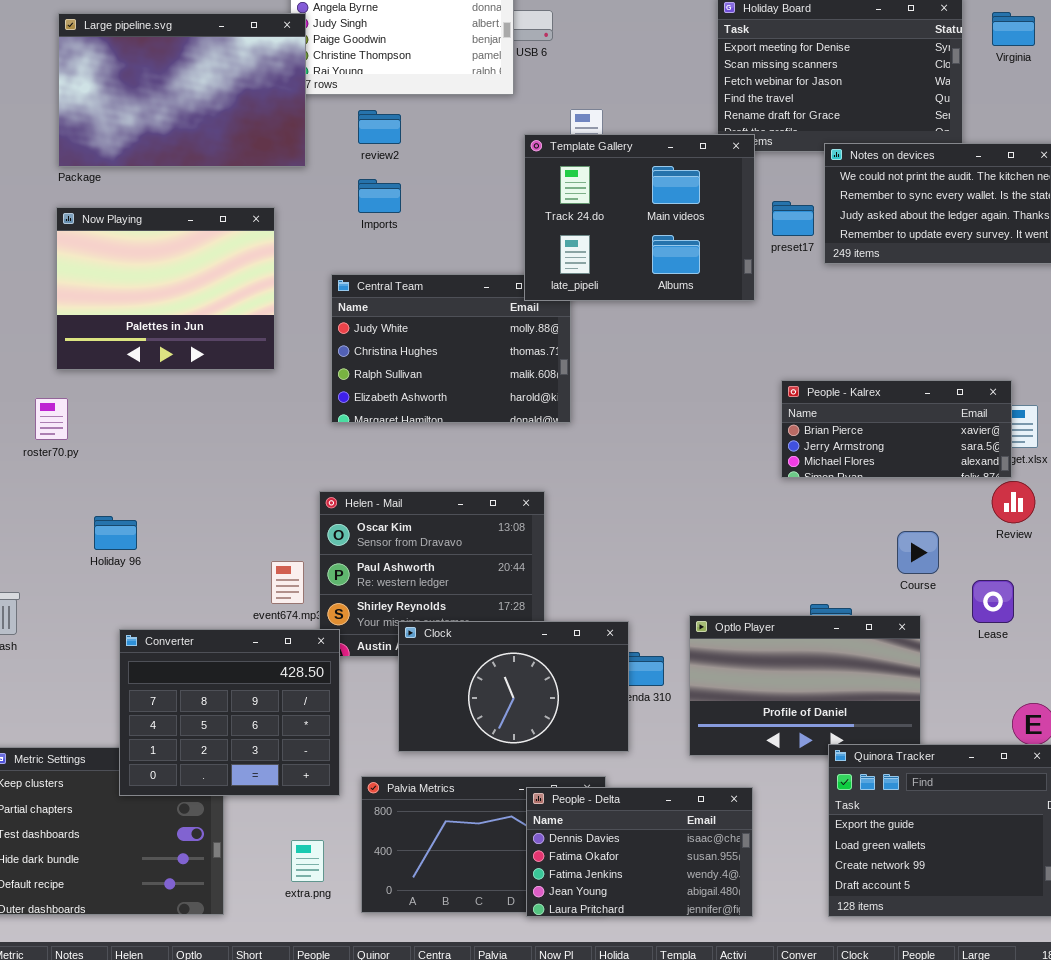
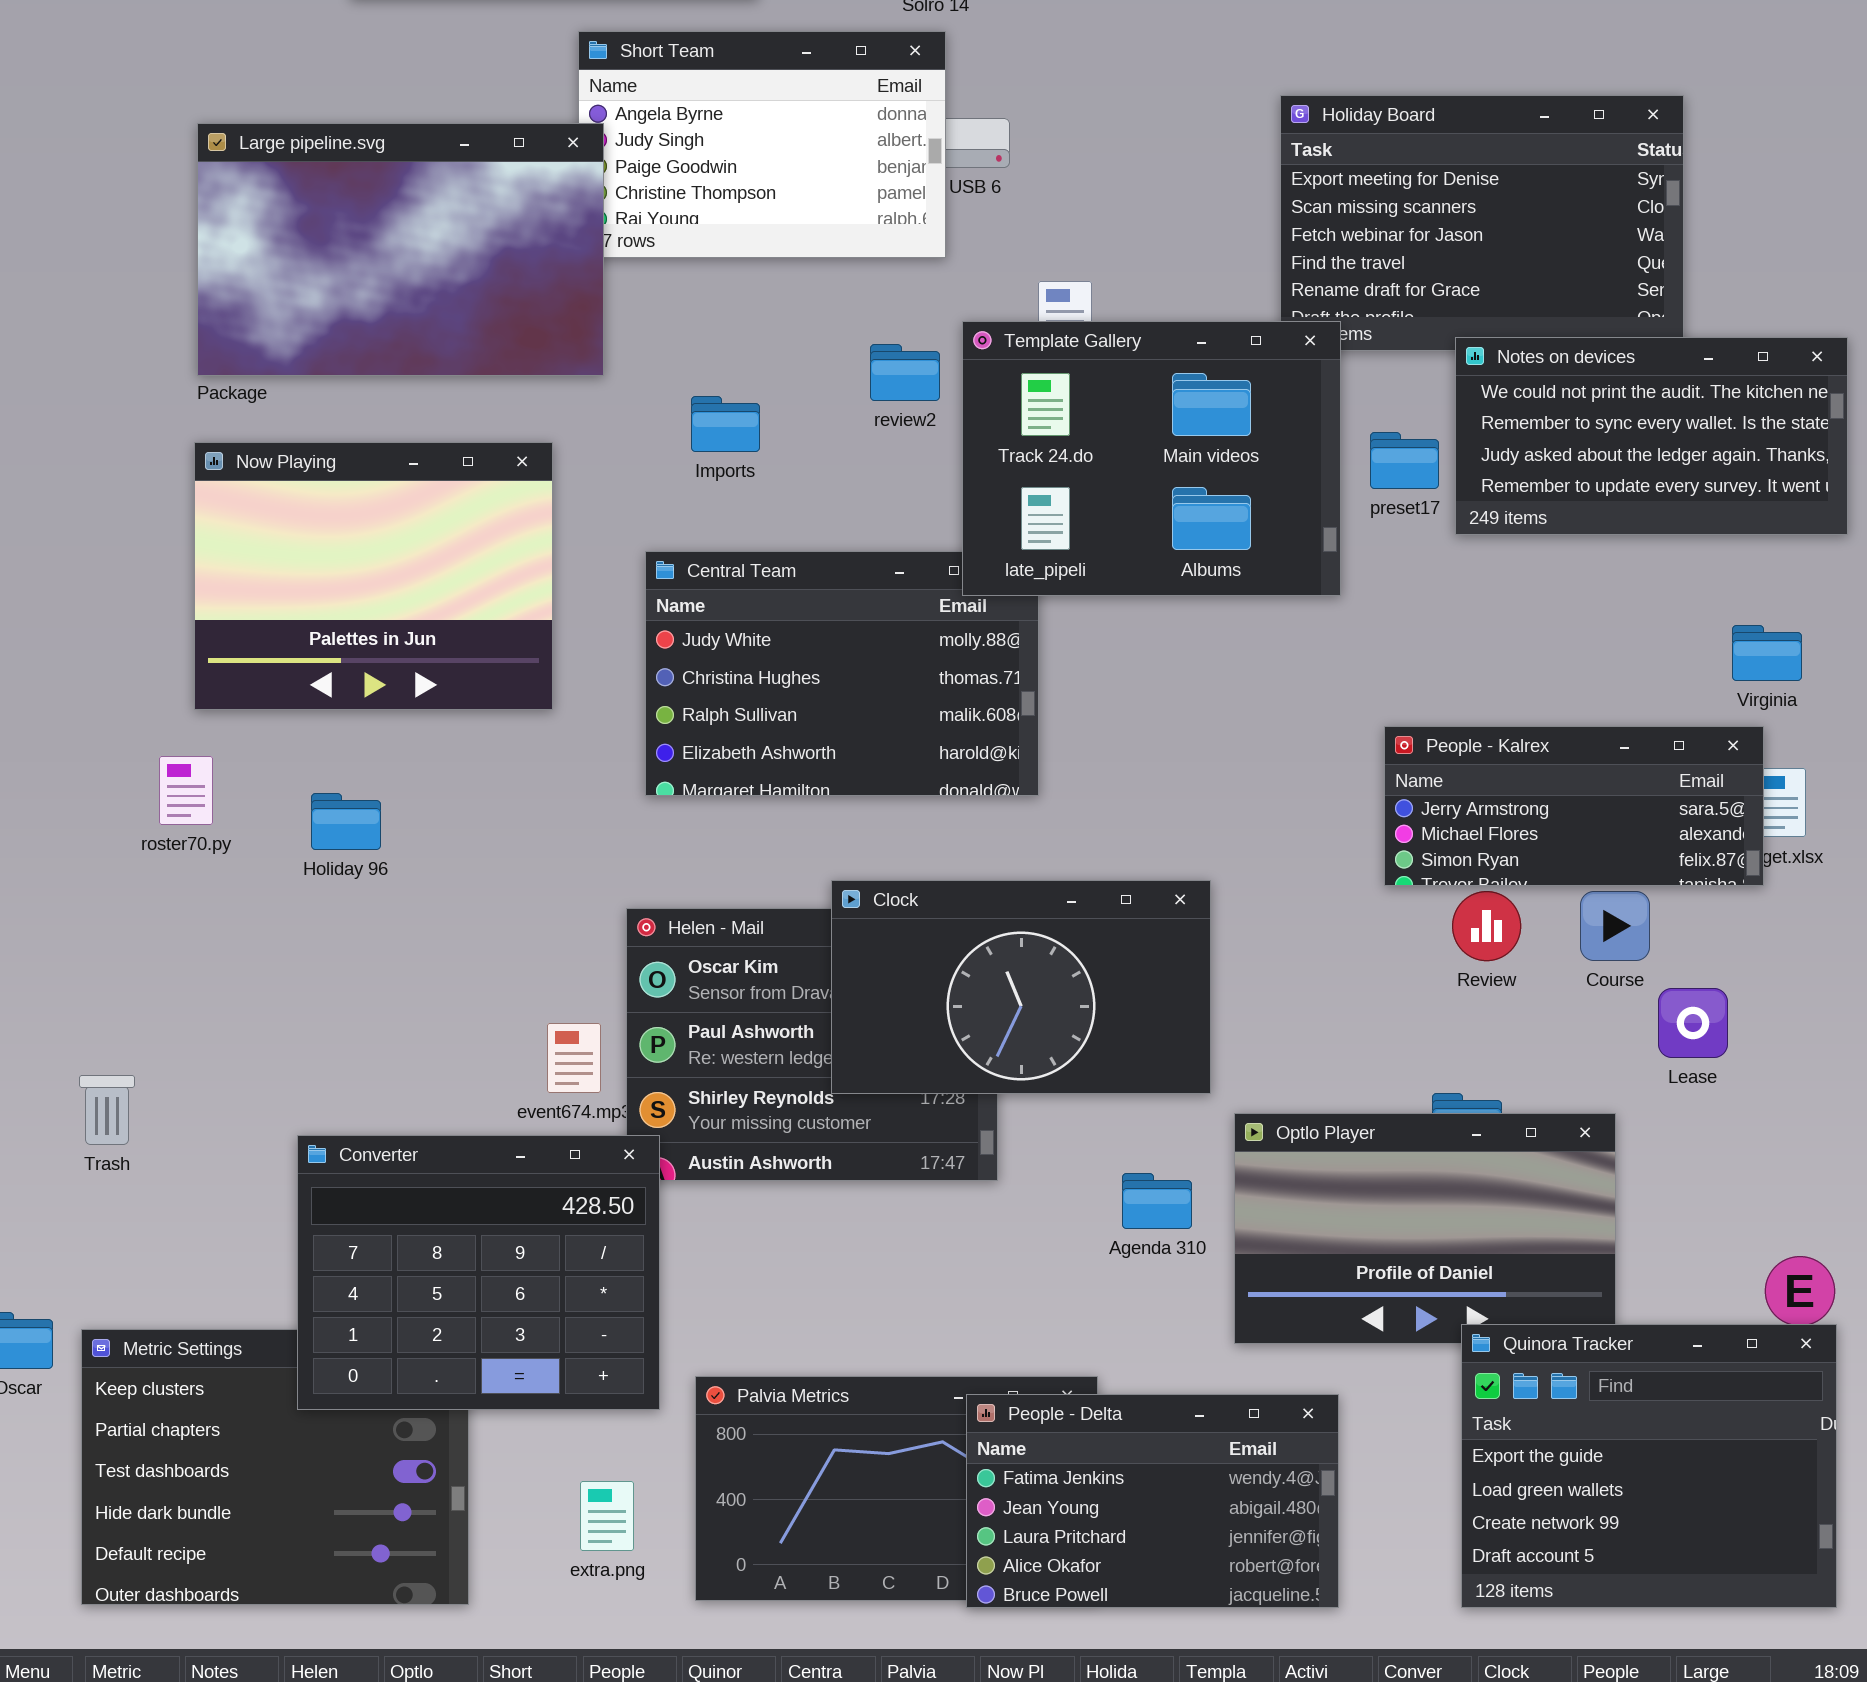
Virginia: [992,12,1035,46] -> [1732,625,1802,681], moved
review2: [358,110,401,144] -> [870,344,940,401], moved
People - Kalrex: [781,380,1012,478] -> [1384,726,1764,886], scrolled down 1 row
Review: [992,481,1035,523] -> [1452,891,1521,961], moved
Holiday 96: [94,516,137,550] -> [311,793,381,850], moved
Course: [897,531,939,574] -> [1580,891,1650,961], moved
Lease: [972,580,1014,623] -> [1658,988,1728,1058], moved
Clock: [398,621,629,752] -> [831,880,1211,1094], moved
People - Delta: [526,787,753,917] -> [966,1394,1339,1608], scrolled down 2 rows

